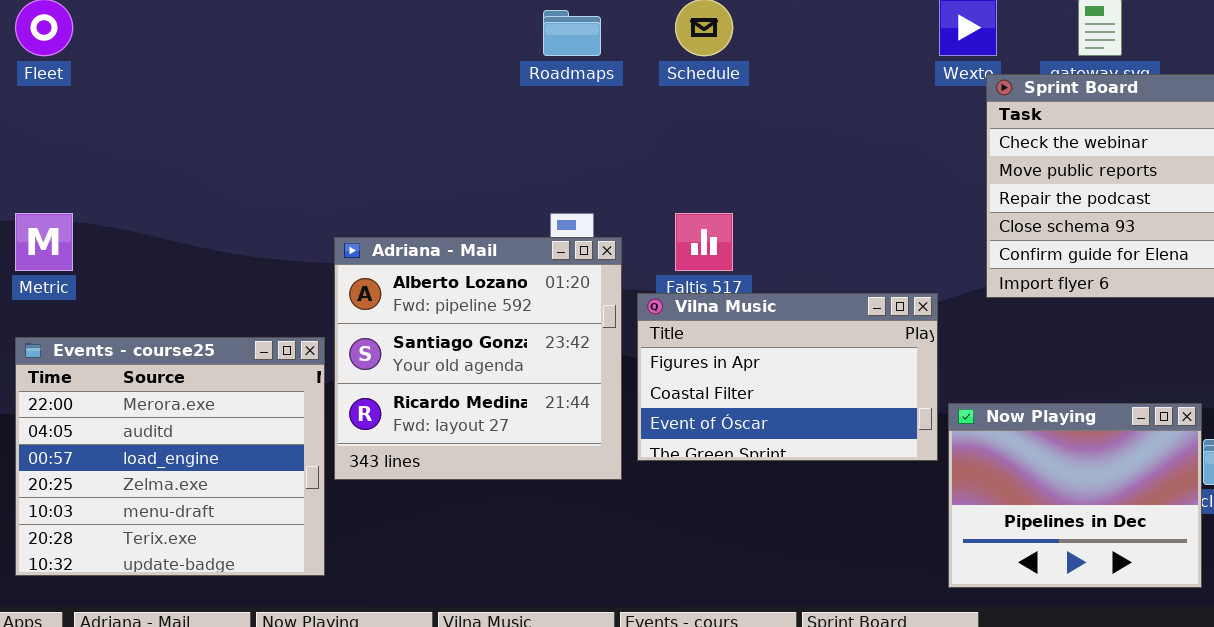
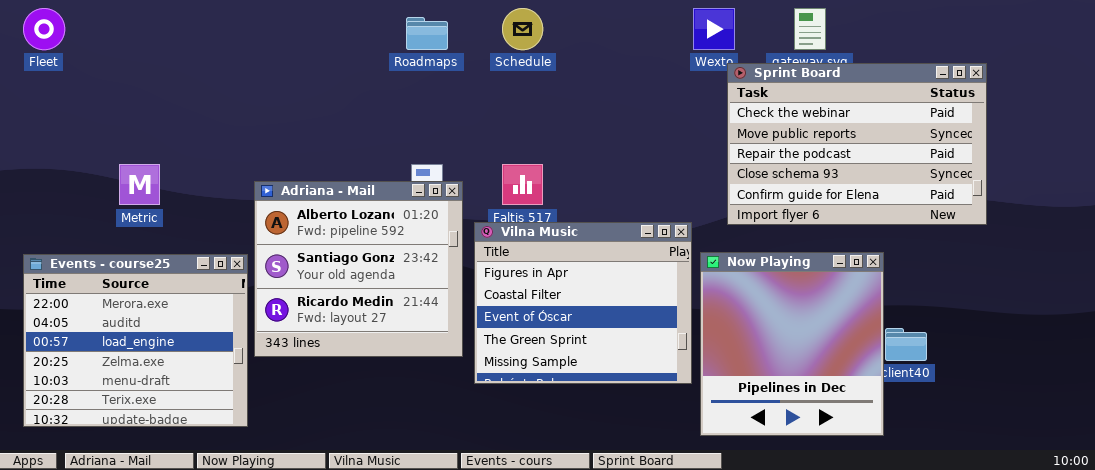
Metric: [15,213,73,271] -> [119,164,160,205], moved
Vilna Music: [637,293,938,461] -> [474,222,692,384], resized
Now Playing: [948,403,1202,588] -> [700,252,884,436], resized

